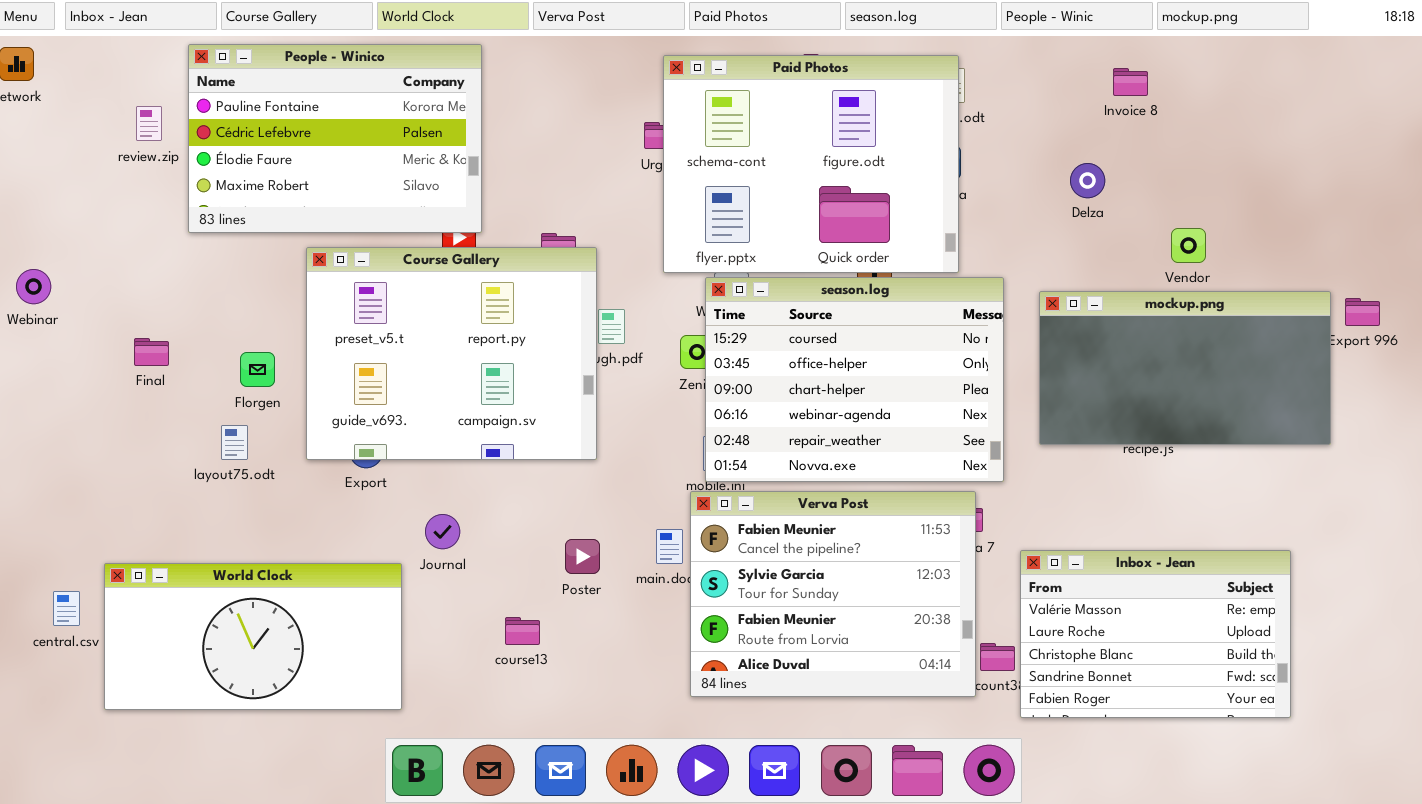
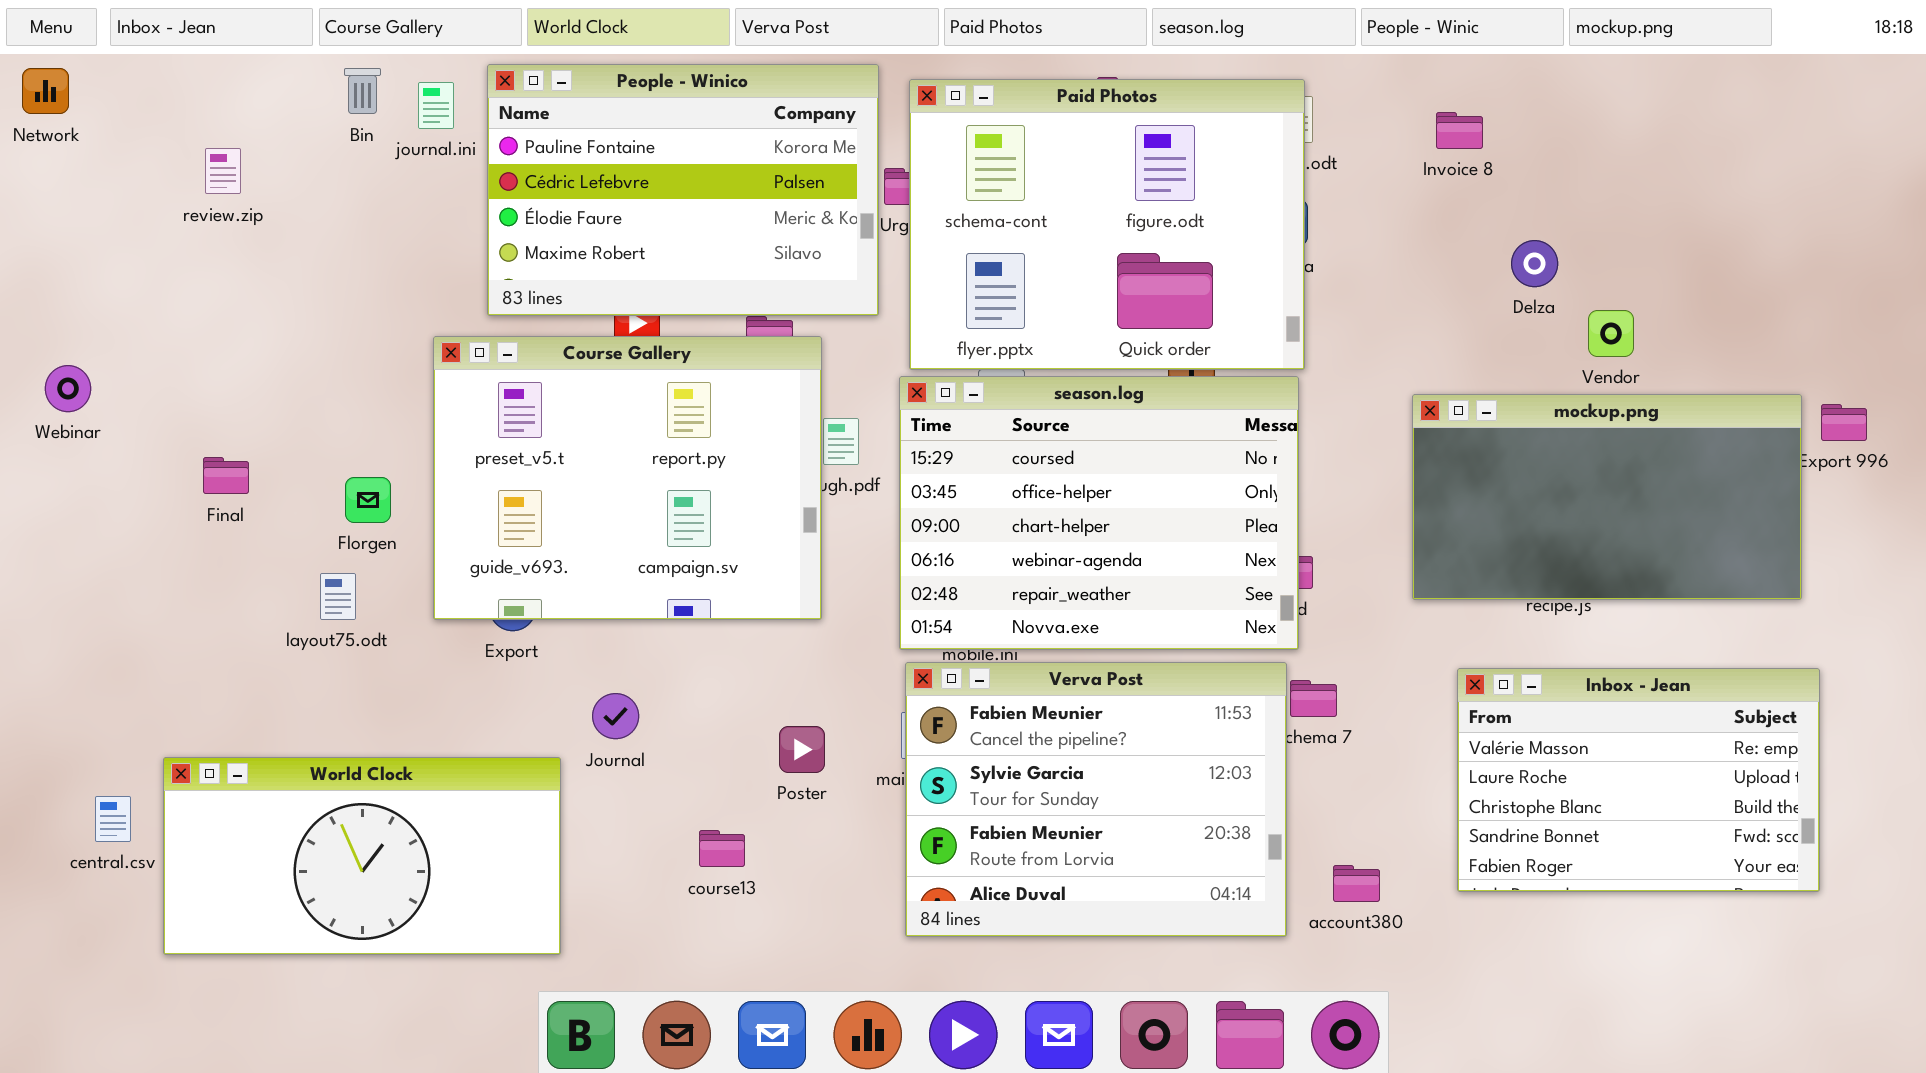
People - Winico: [188,44,482,233] -> [487,64,879,316], moved
Invoice 8: [1113,68,1148,96] -> [1436,112,1483,149], moved
Delza: [1070,163,1105,198] -> [1511,240,1558,287], moved
season.log: [705,277,1004,482] -> [899,376,1299,650], moved
Verva Post: [690,491,976,697] -> [905,662,1287,937], moved
Inbox - Jean: [1020,550,1291,718] -> [1457,668,1820,892], moved

